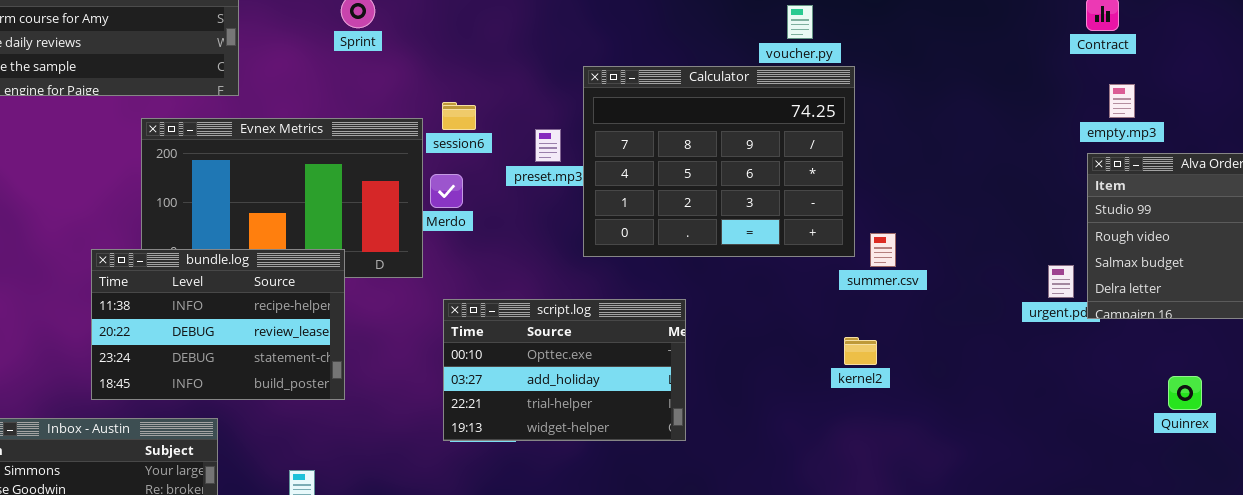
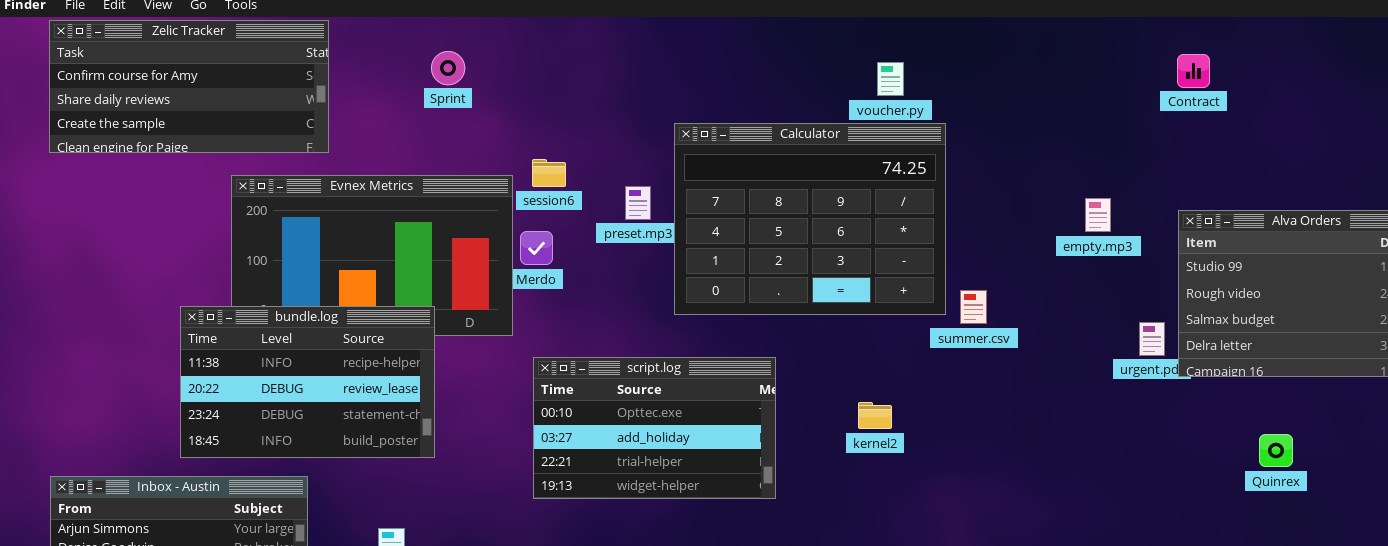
empty.mp3: [1109,84,1135,118] -> [1085,198,1111,232], moved
kernel2: [844,337,877,365] -> [858,402,892,429], moved

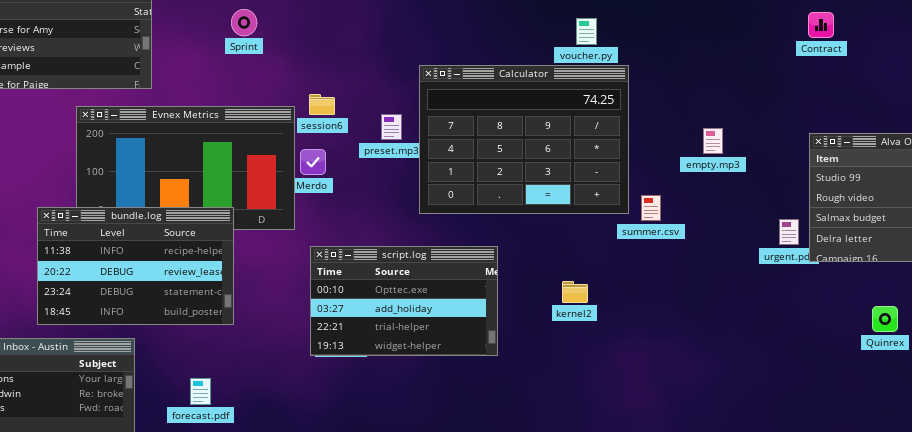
empty.mp3: [1085,198,1111,232] -> [703,128,723,154], moved

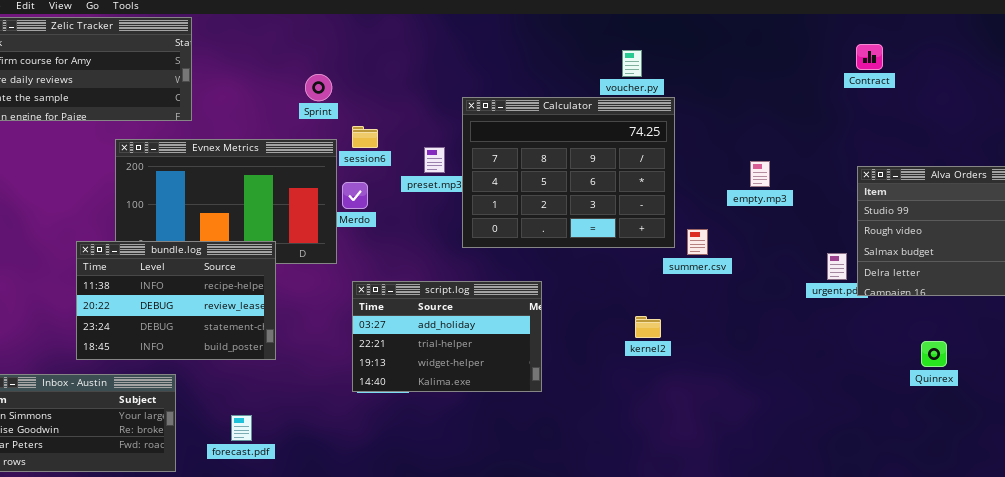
Sprint: [231,9,257,36] -> [305,74,332,101], moved
script.log: [310,246,498,356] -> [352,281,542,392], scrolled down 1 row
kernel2: [562,281,588,303] -> [635,316,661,338], moved

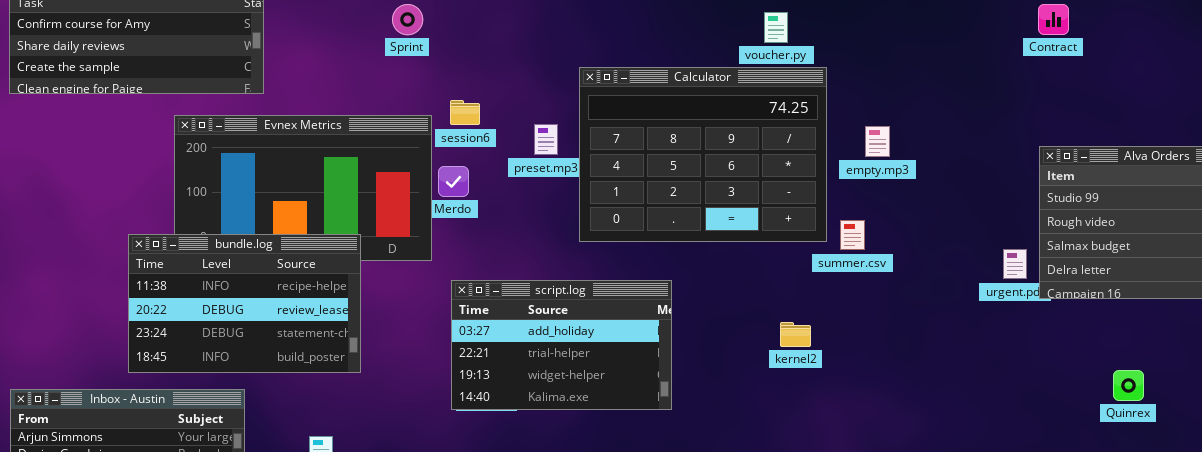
Sprint: [305,74,332,101] -> [392,4,423,35], moved
empty.mp3: [750,161,770,187] -> [865,126,890,157], moved
Quinrex: [921,341,947,367] -> [1113,370,1144,401], moved

